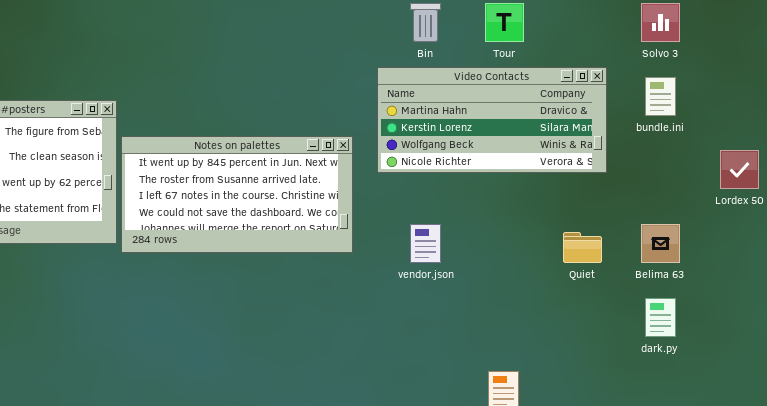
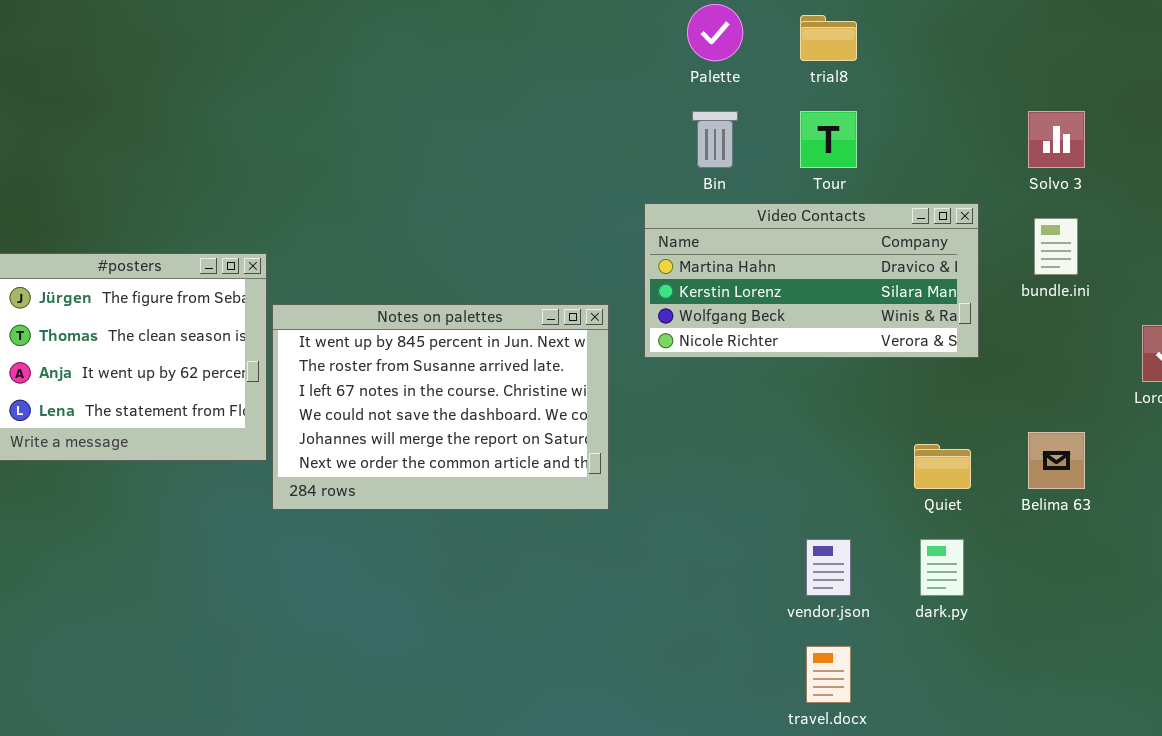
Notes on palettes: [121,136,353,253] -> [272,304,609,510], resized
vendor.json: [410,224,441,263] -> [806,539,851,596], moved
dark.py: [645,298,676,337] -> [920,539,964,596], moved

